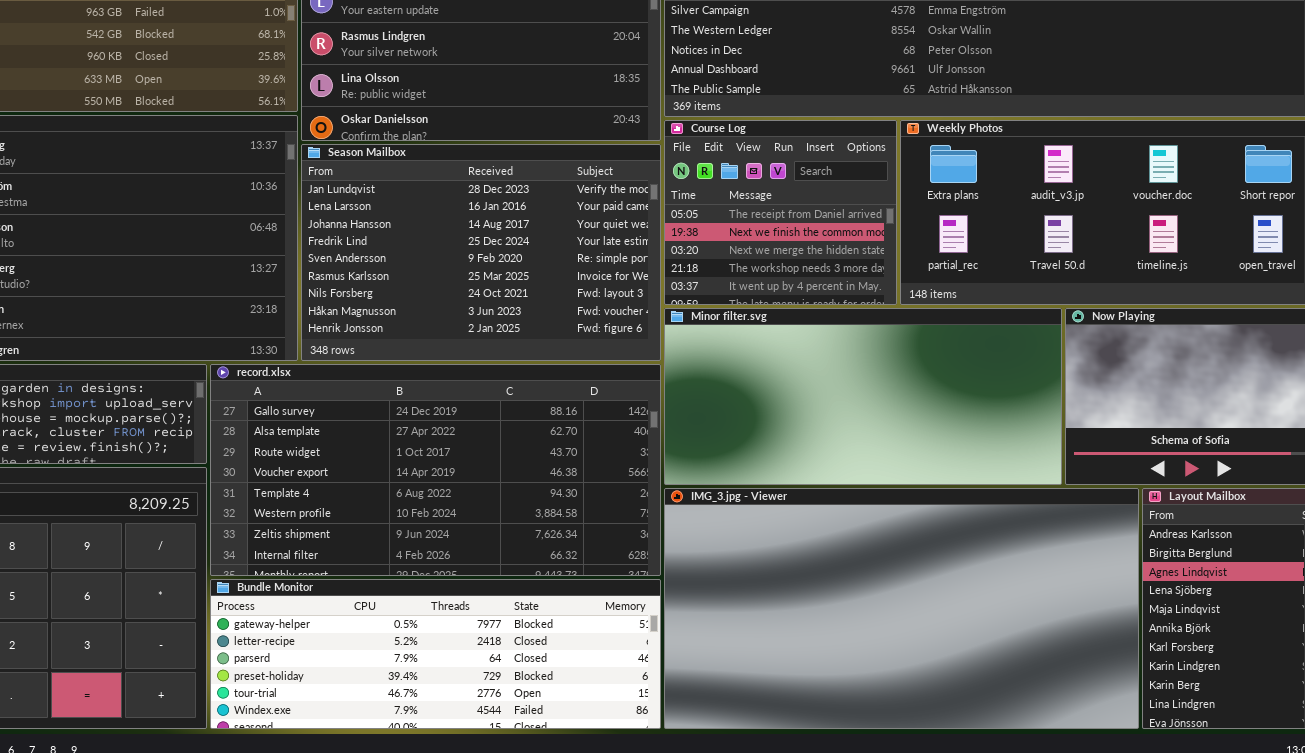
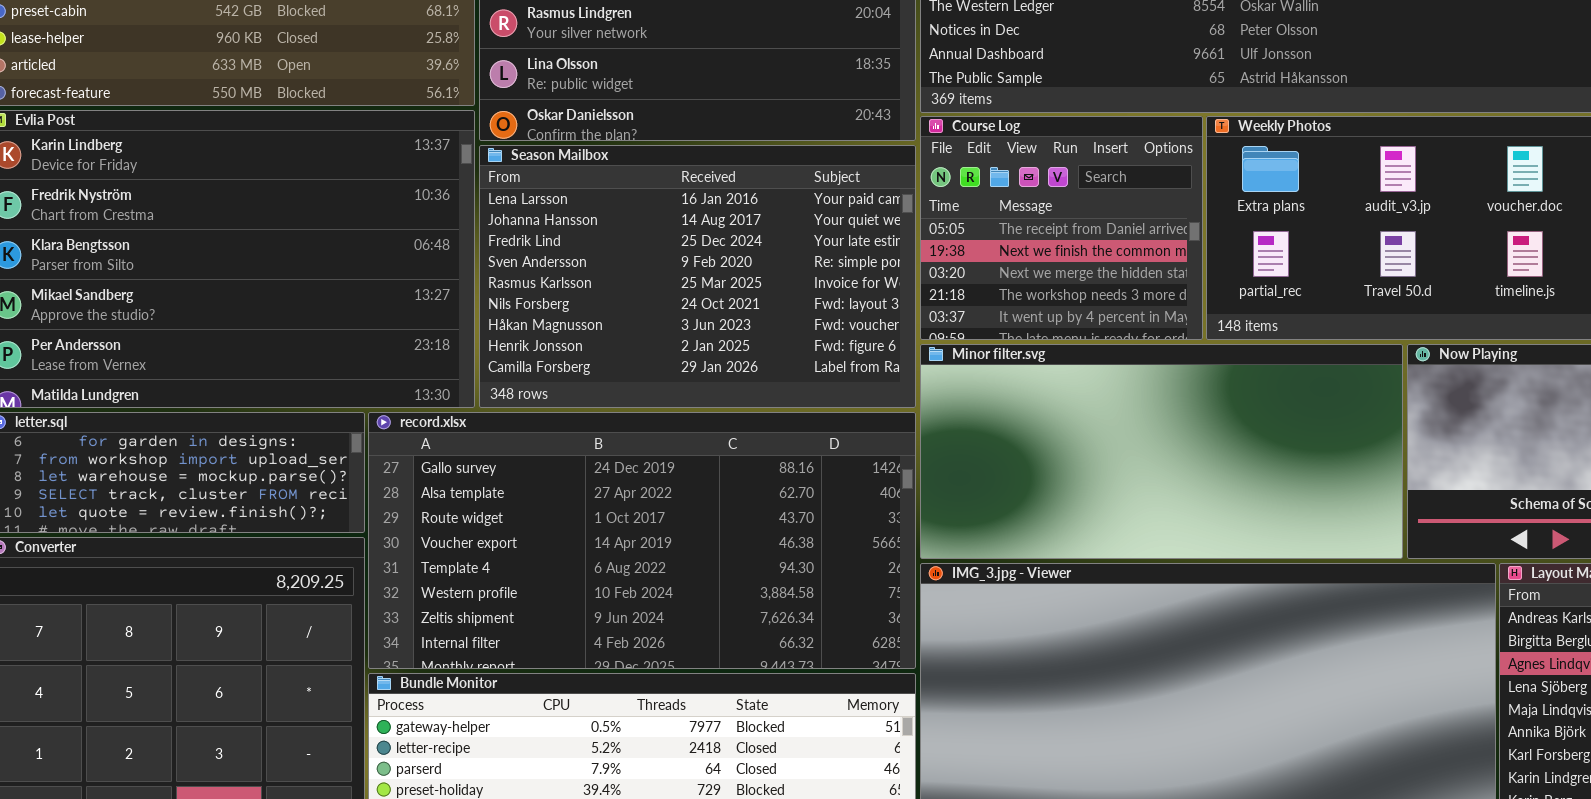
Season Mailbox: [301,144,661,361] -> [479,145,916,408], scrolled down 1 row

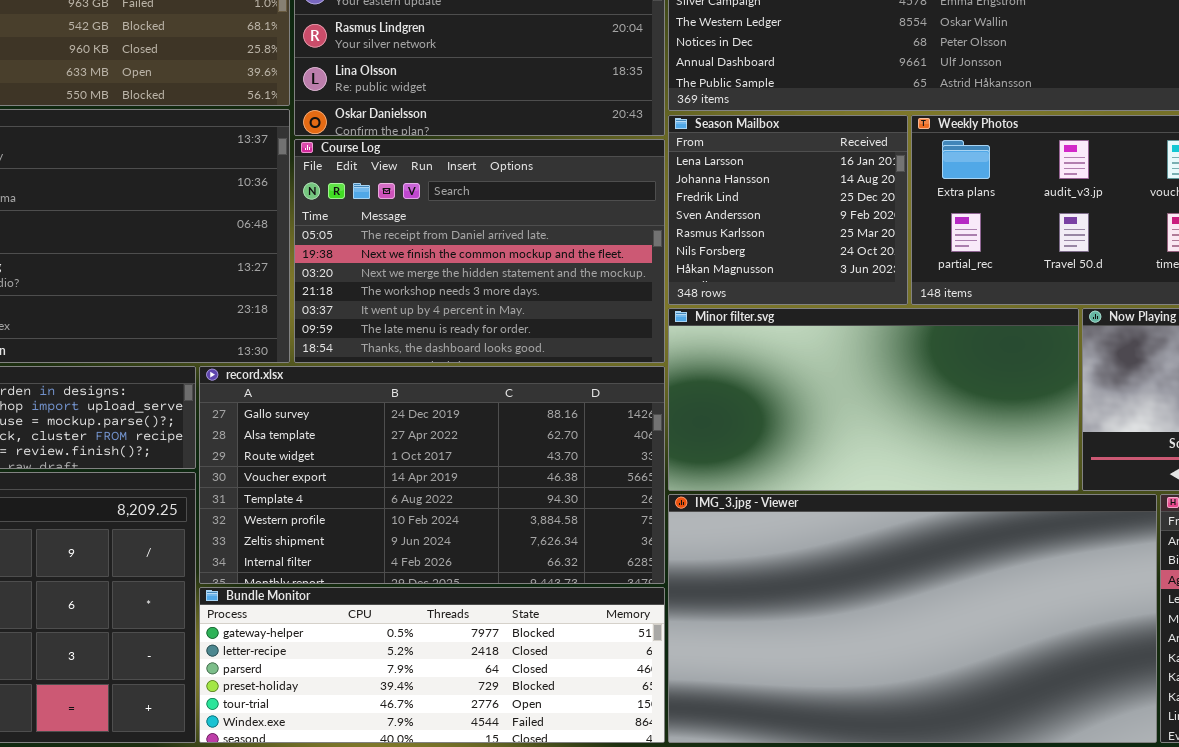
Course Log: [920,116,1203,340] -> [294,139,665,363], moved, resized
Season Mailbox: [479,145,916,408] -> [668,115,908,305], moved, resized

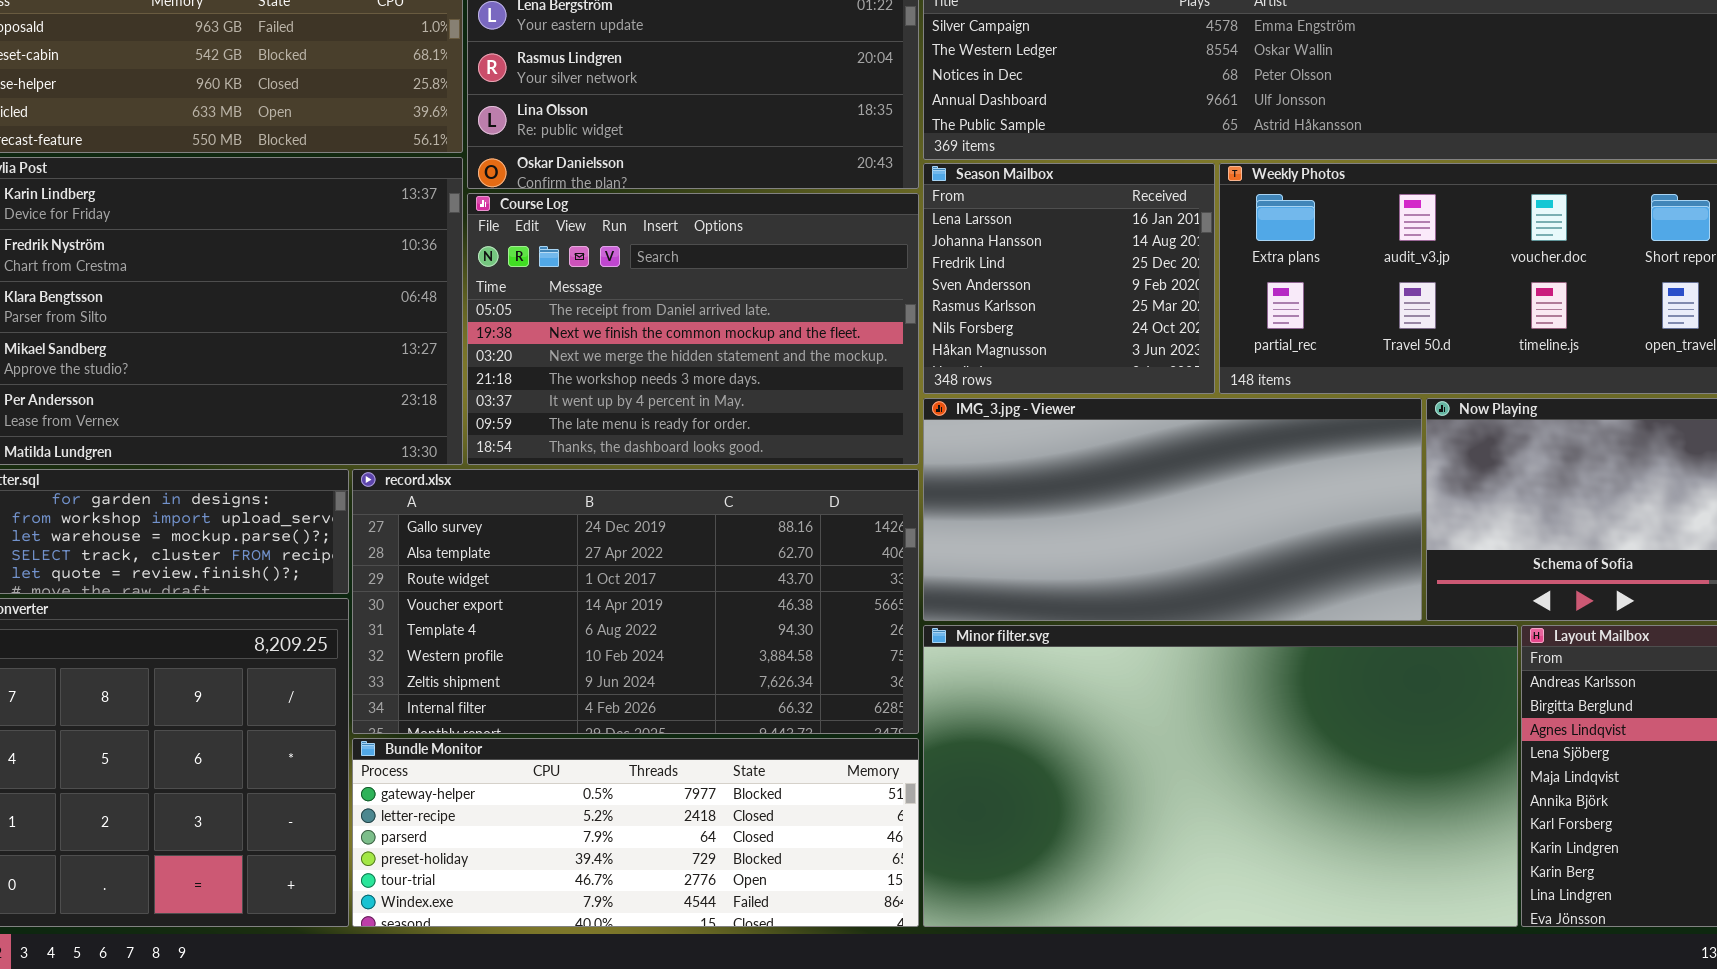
Minor filter.svg: [668,308,1079,491] -> [923,625,1518,927], moved, resized
IMG_3.jpg - Viewer: [668,494,1157,743] -> [923,398,1422,621], moved, resized

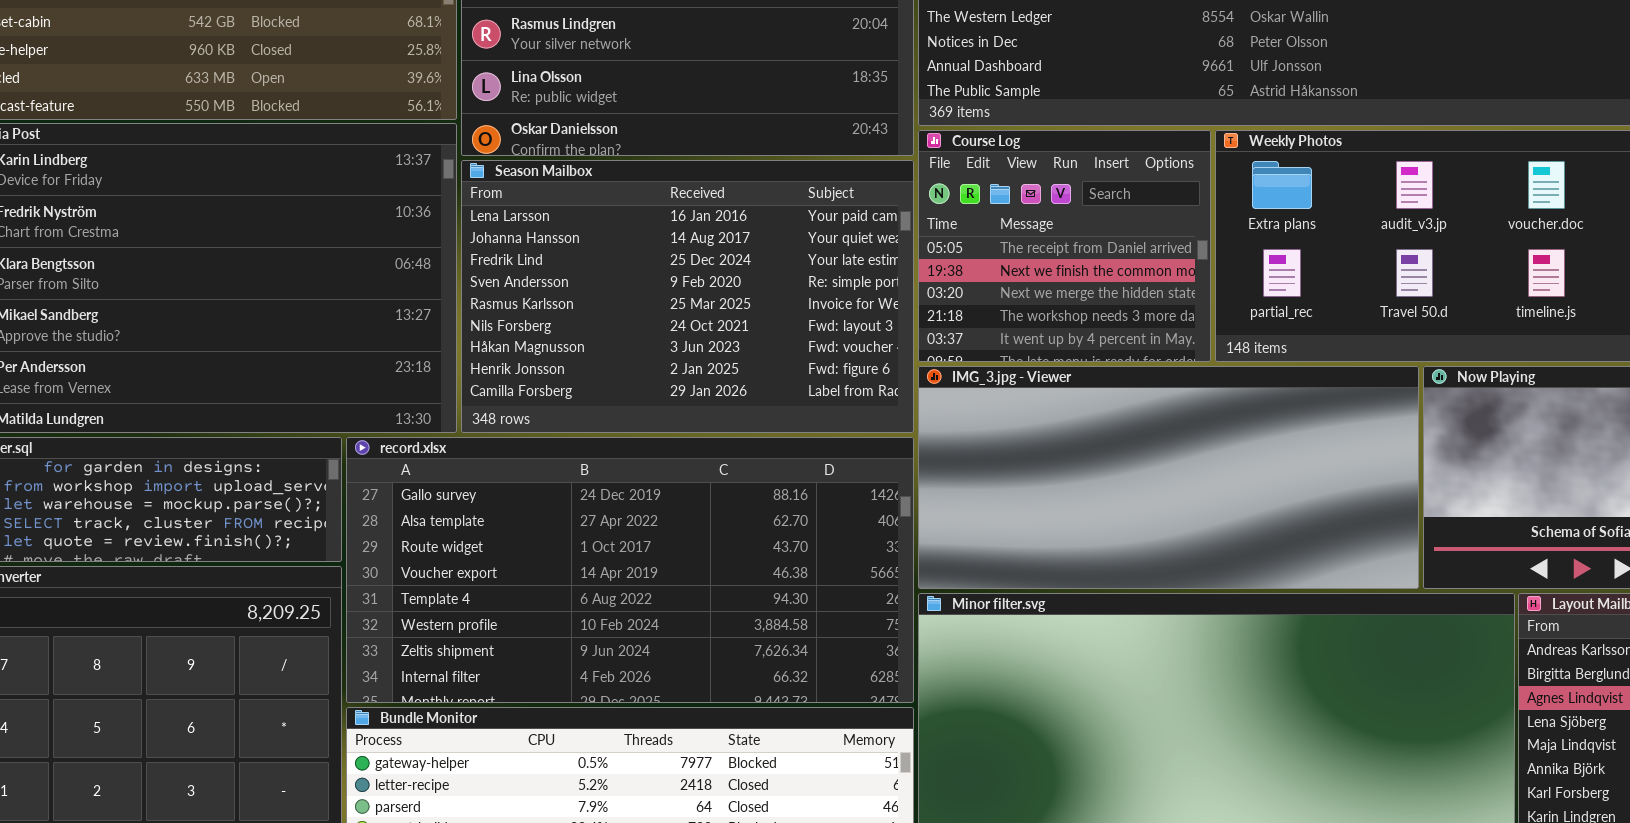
Season Mailbox: [923,163,1215,394] -> [461,160,914,433], moved, resized
Course Log: [467,193,919,465] -> [918,130,1211,362], moved, resized

